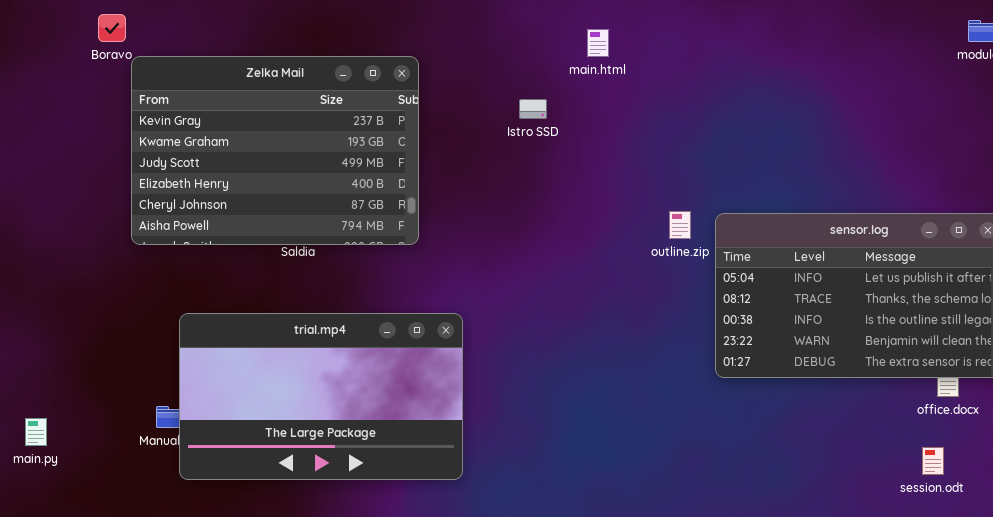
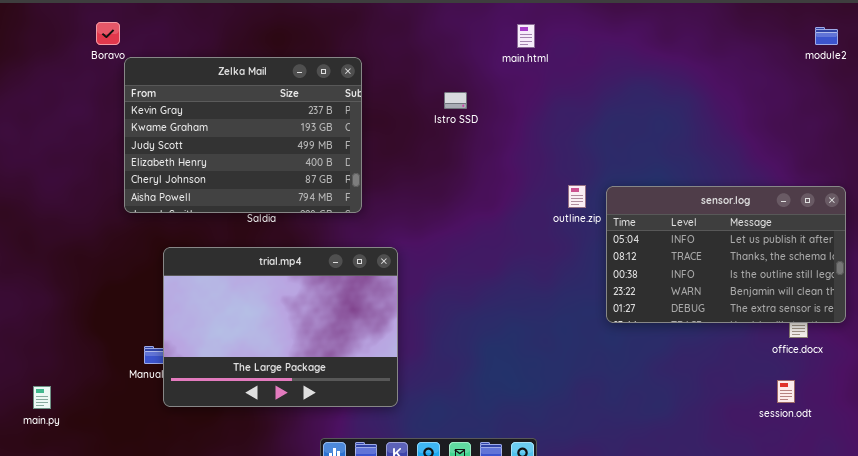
main.html: [587,29,609,57] -> [517,24,535,48], moved
trial.mp4: [179,313,463,480] -> [163,247,398,407], resized
main.py: [25,418,47,446] -> [33,386,51,409], moved

